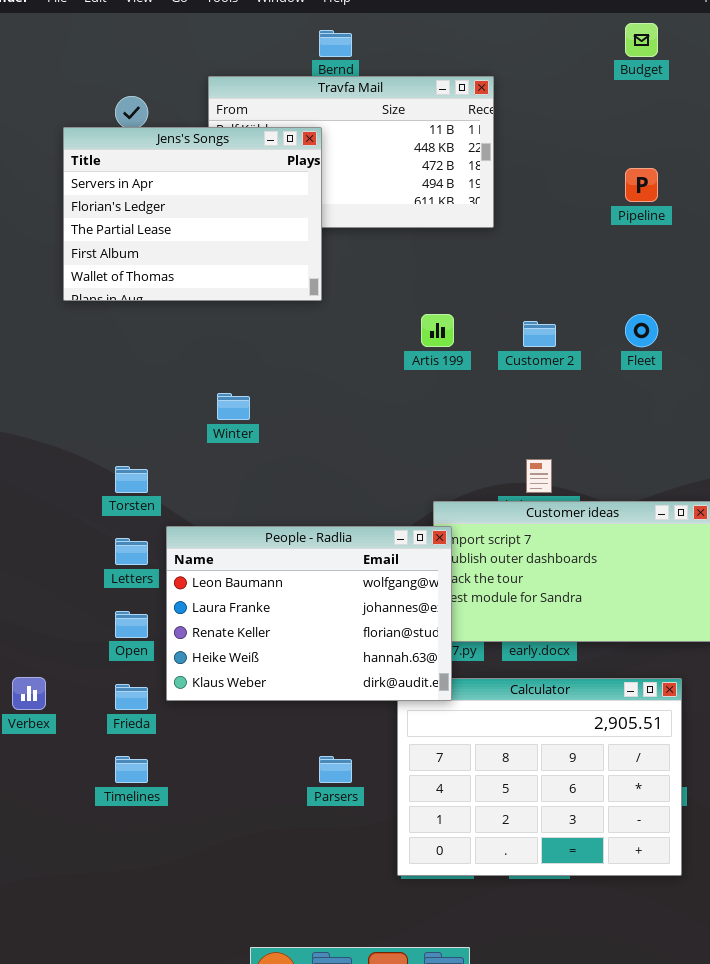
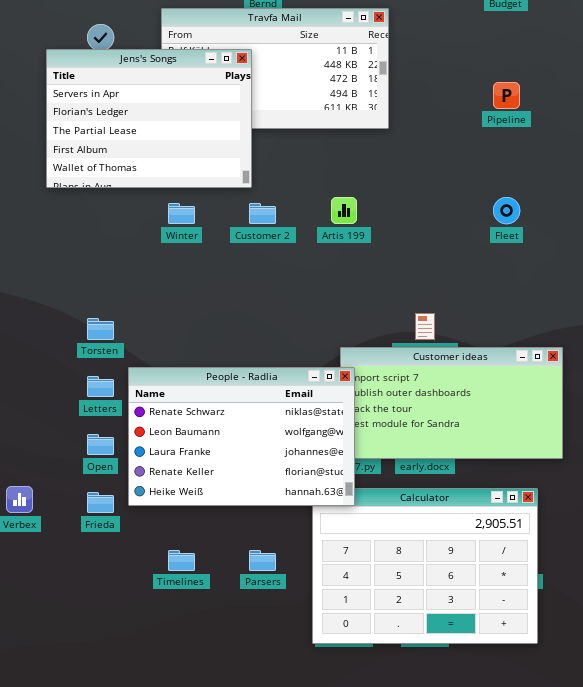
Customer 2: [523,321,556,347] -> [249,203,276,224], moved
Winter: [217,393,250,420] -> [168,203,195,224], moved
People - Radlia: [166,526,452,701] -> [128,367,355,506], scrolled up 1 row
Timelines: [115,756,148,783] -> [168,550,195,571], moved

